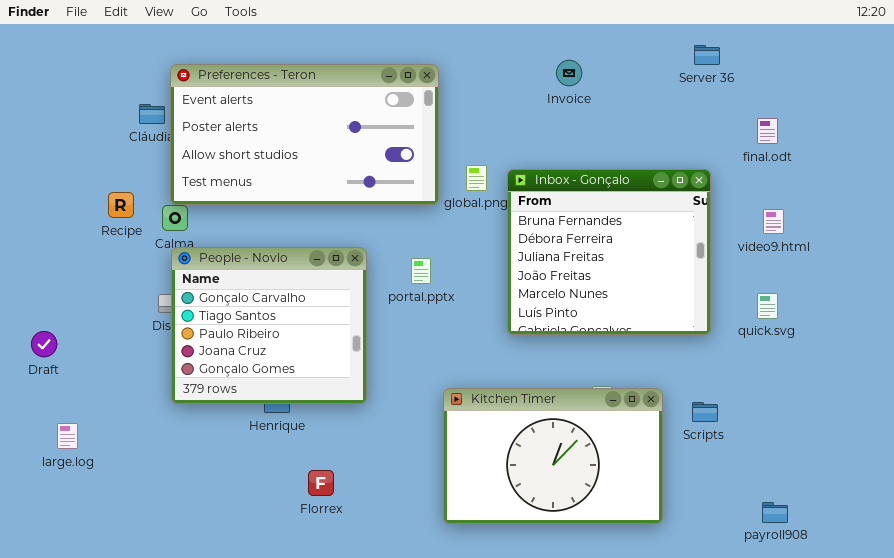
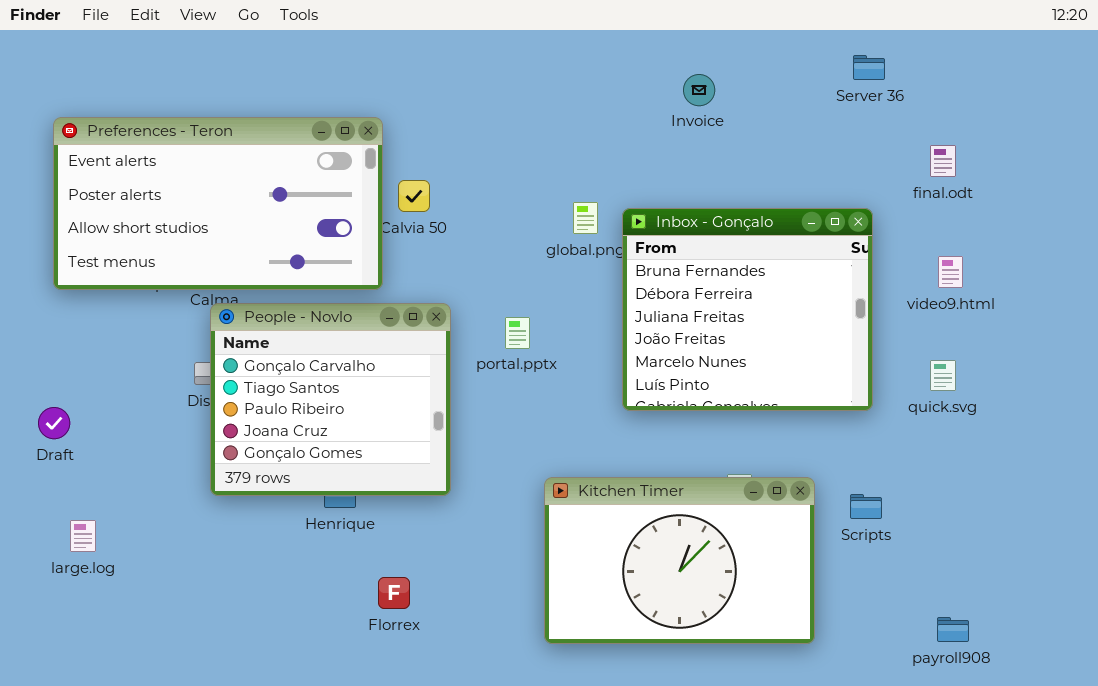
Preferences - Teron: [170,64,439,205] -> [53,117,383,290], moved

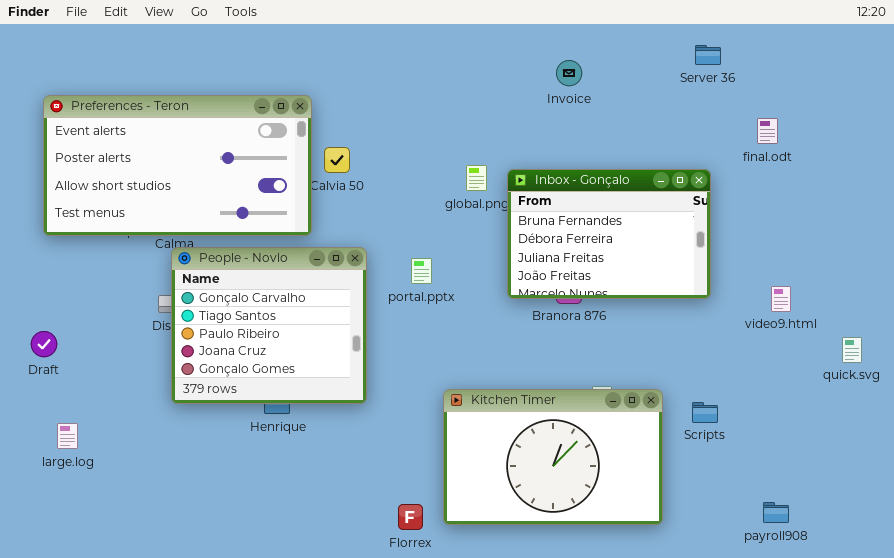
Inbox - Gonçalo: [622,208,873,411] -> [507,169,711,299], resized
video9.html: [938,256,963,288] -> [771,286,791,312], moved
quick.svg: [930,360,956,391] -> [842,337,862,363], moved
Florrex: [378,577,410,609] -> [398,504,423,530], moved

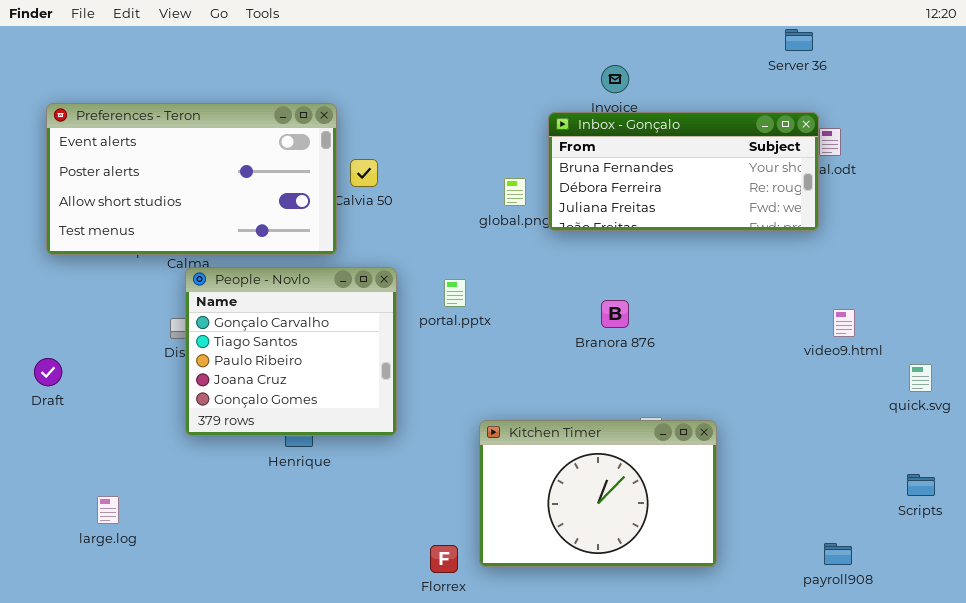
Server 36: [695,45,721,65] -> [785,29,813,51], moved
Inbox - Gonçalo: [507,169,711,299] -> [548,112,819,231], moved, resized
Scripts: [692,402,718,423] -> [907,474,935,496], moved
large.log: [57,423,78,449] -> [97,496,119,524], moved

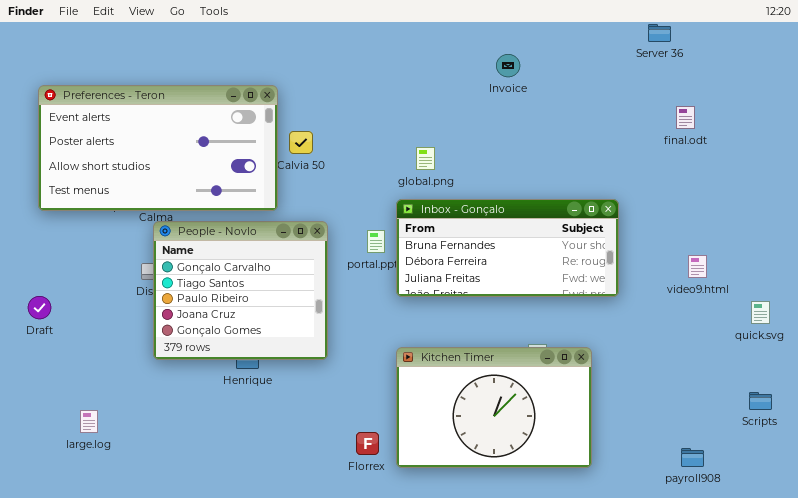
Inbox - Gonçalo: [548,112,819,231] -> [396,199,619,297], moved
Florrex: [430,545,458,573] -> [356,432,379,455], moved

